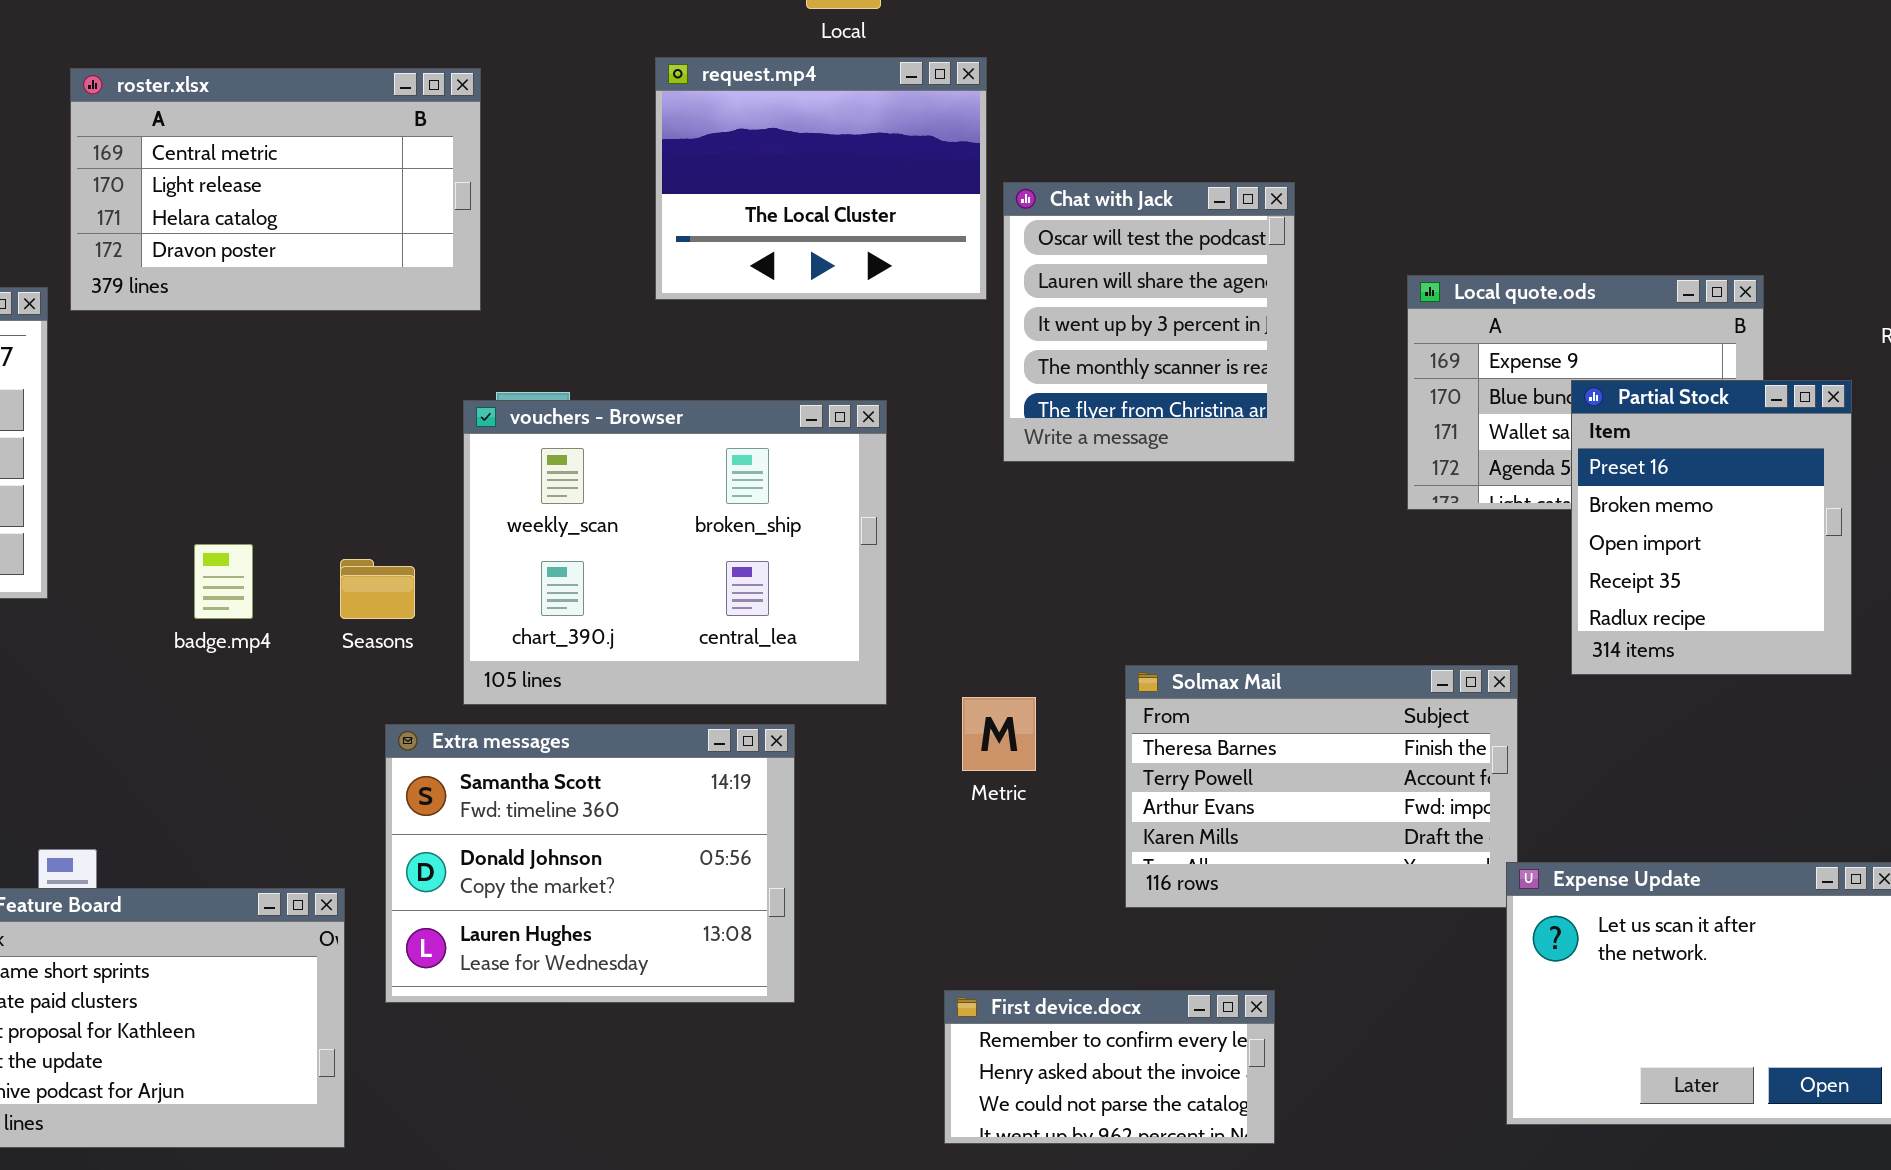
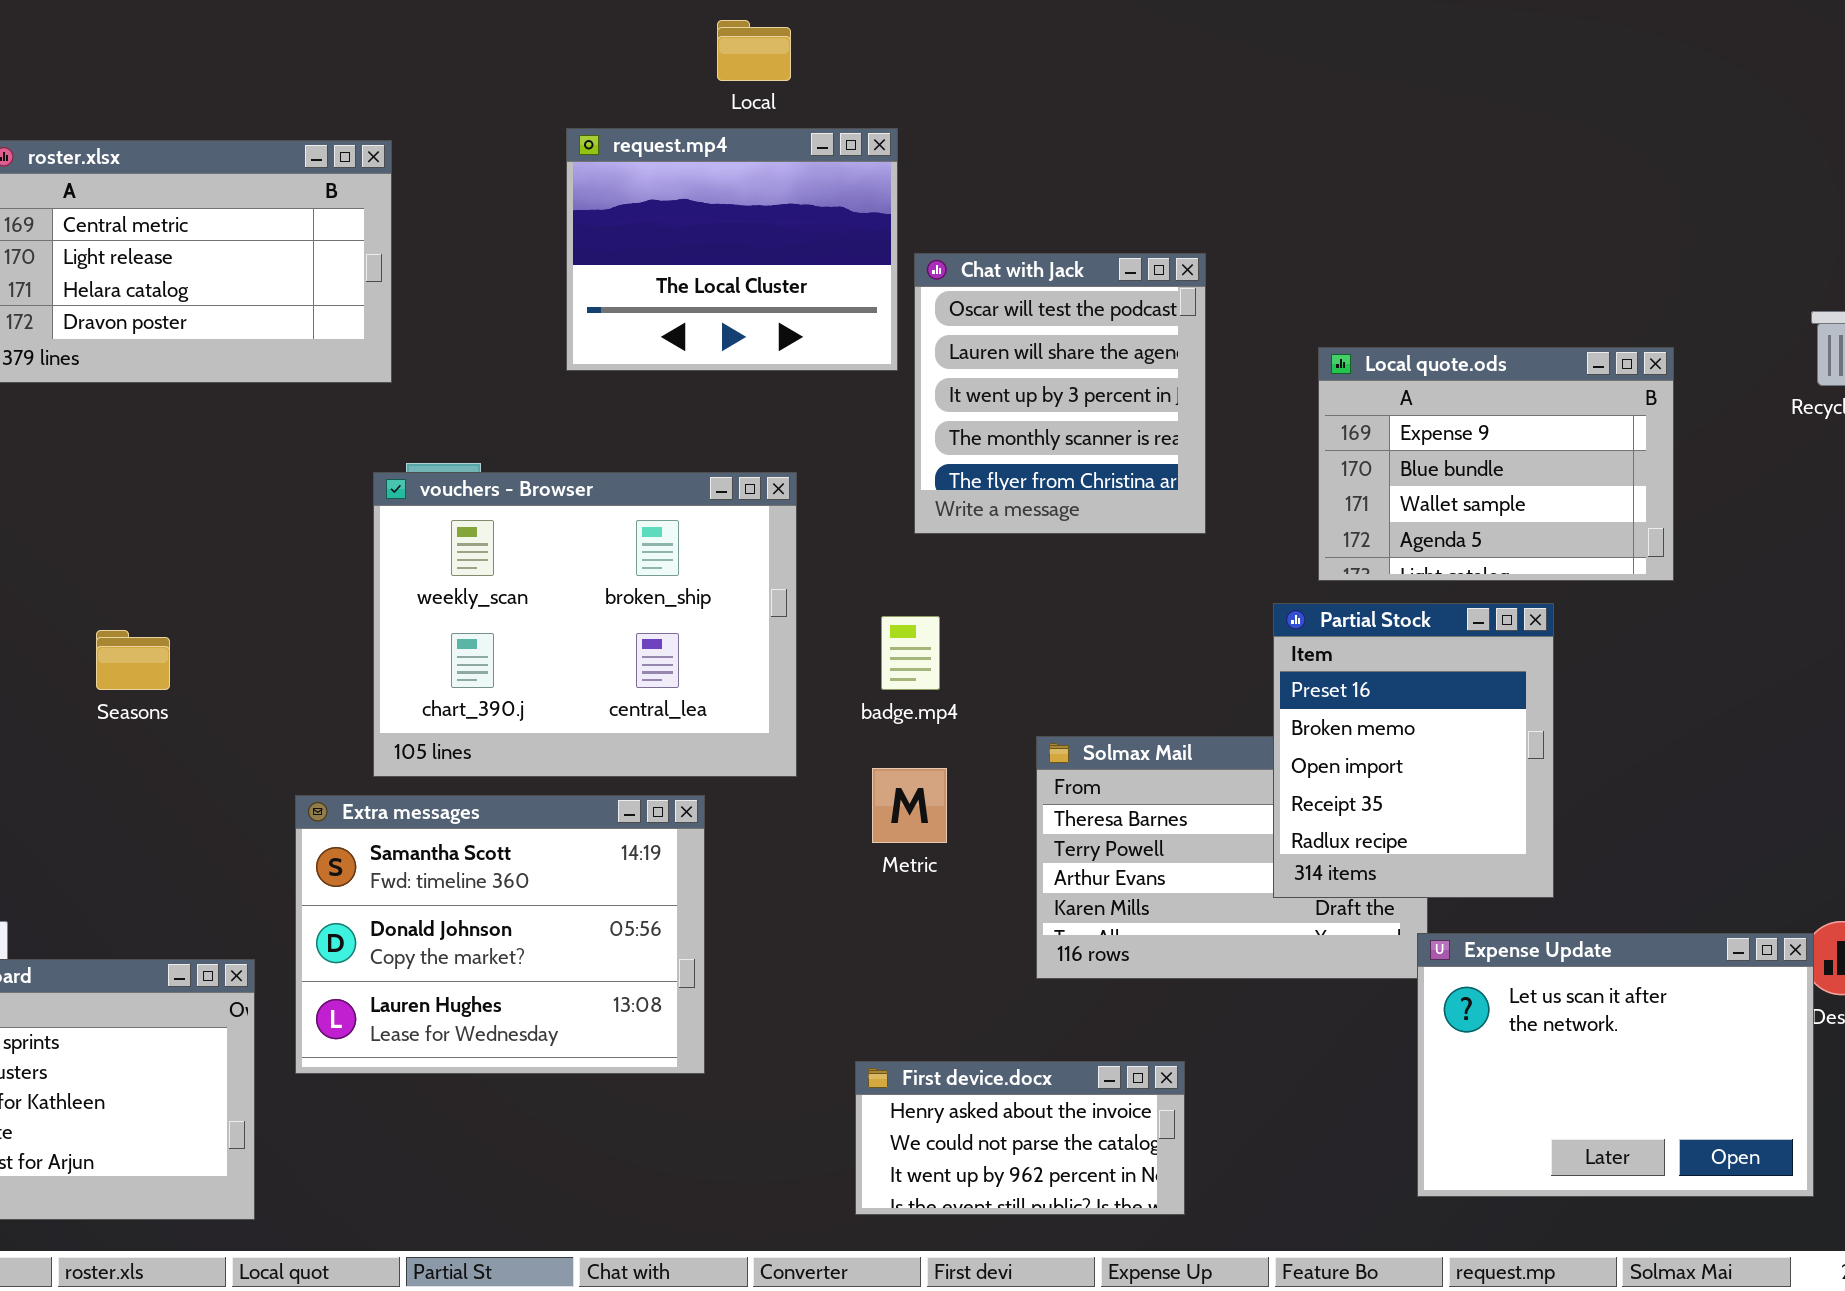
Partial Stock: [1571,380,1852,675] -> [1273,603,1554,898], moved
badge.mp4: [194,544,253,619] -> [881,616,940,690], moved
Seasons: [340,559,415,619] -> [96,630,170,690], moved
First device.docx: [944,990,1275,1144] -> [855,1061,1185,1215], scrolled down 1 row

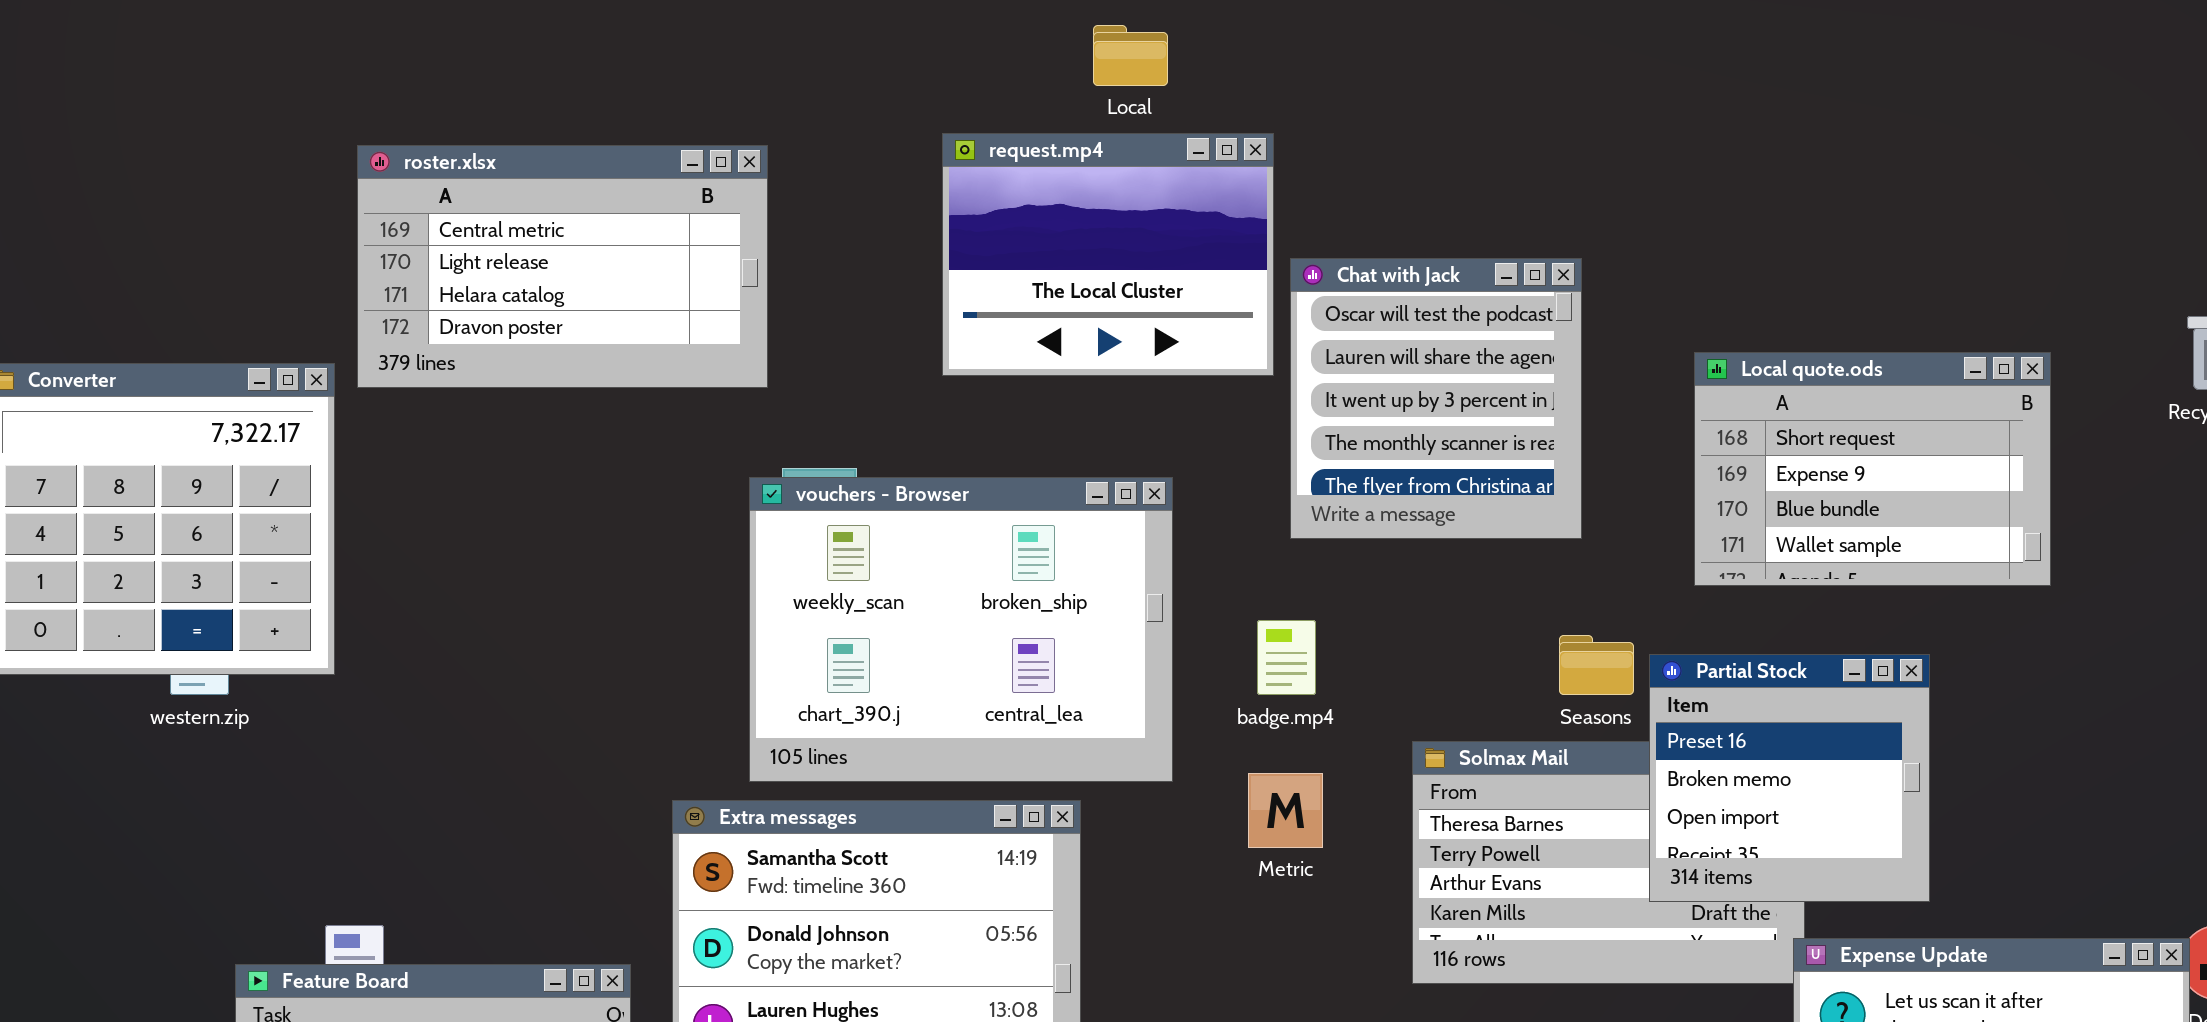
Local quote.ods: [1318,347,1674,581] -> [1694,352,2051,586], scrolled up 1 row
Partial Stock: [1273,603,1554,898] -> [1649,654,1930,902], resized
Seasons: [96,630,170,690] -> [1559,635,1634,695], moved

